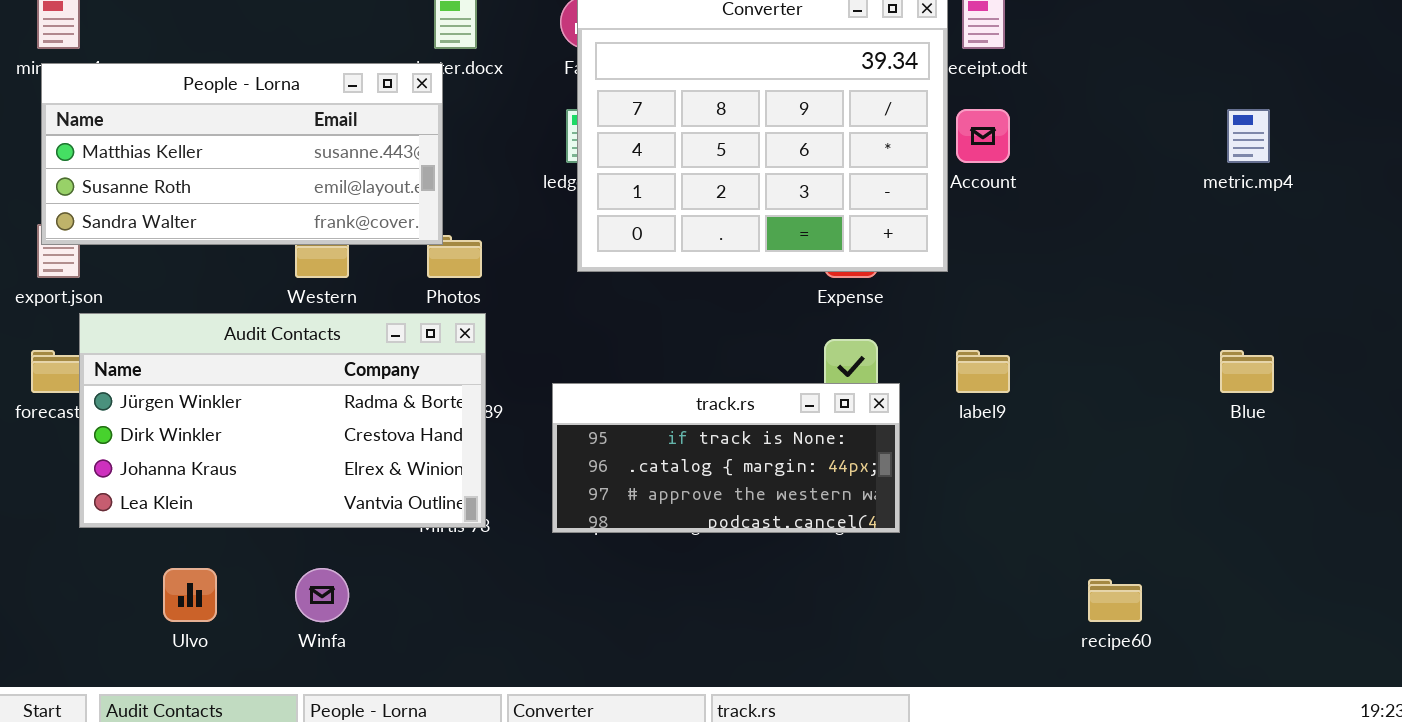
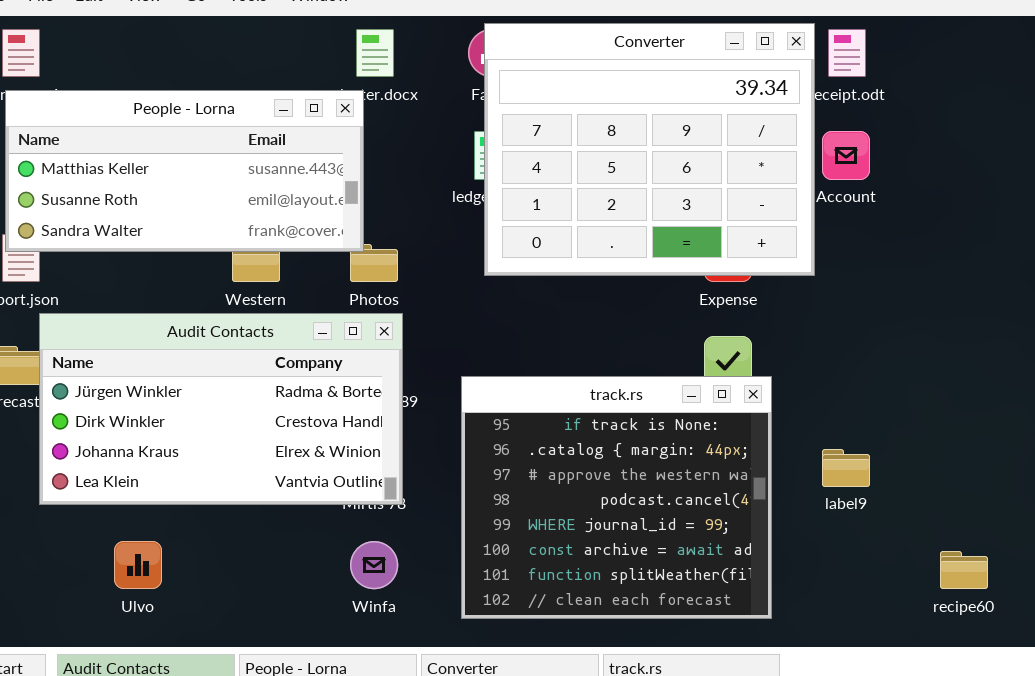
label9: [956,350,1010,393] -> [822,449,870,487], moved
track.rs: [552,383,900,533] -> [461,376,772,619], resized
Winfa: [295,568,349,622] -> [350,541,398,589], moved

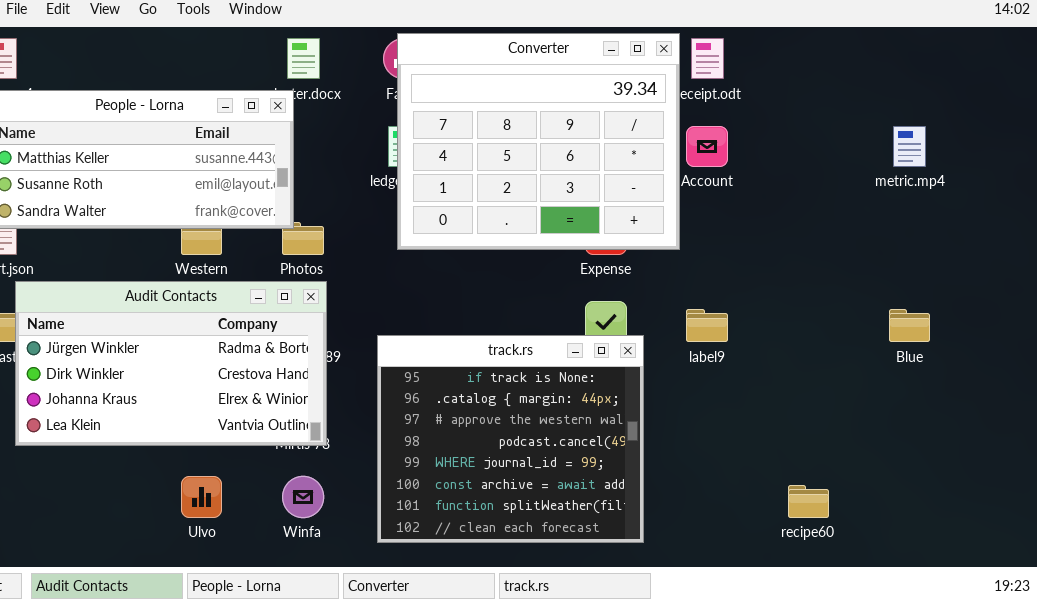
label9: [822,449,870,487] -> [686,309,728,342], moved
Ulvo: [114,541,162,589] -> [181,476,222,518], moved

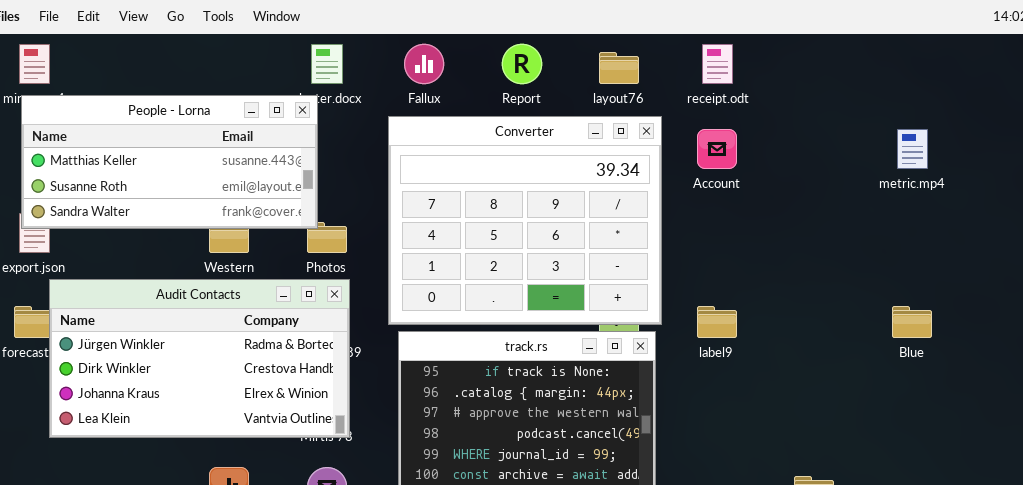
Converter: [397,33,680,250] -> [388,116,662,325], moved

